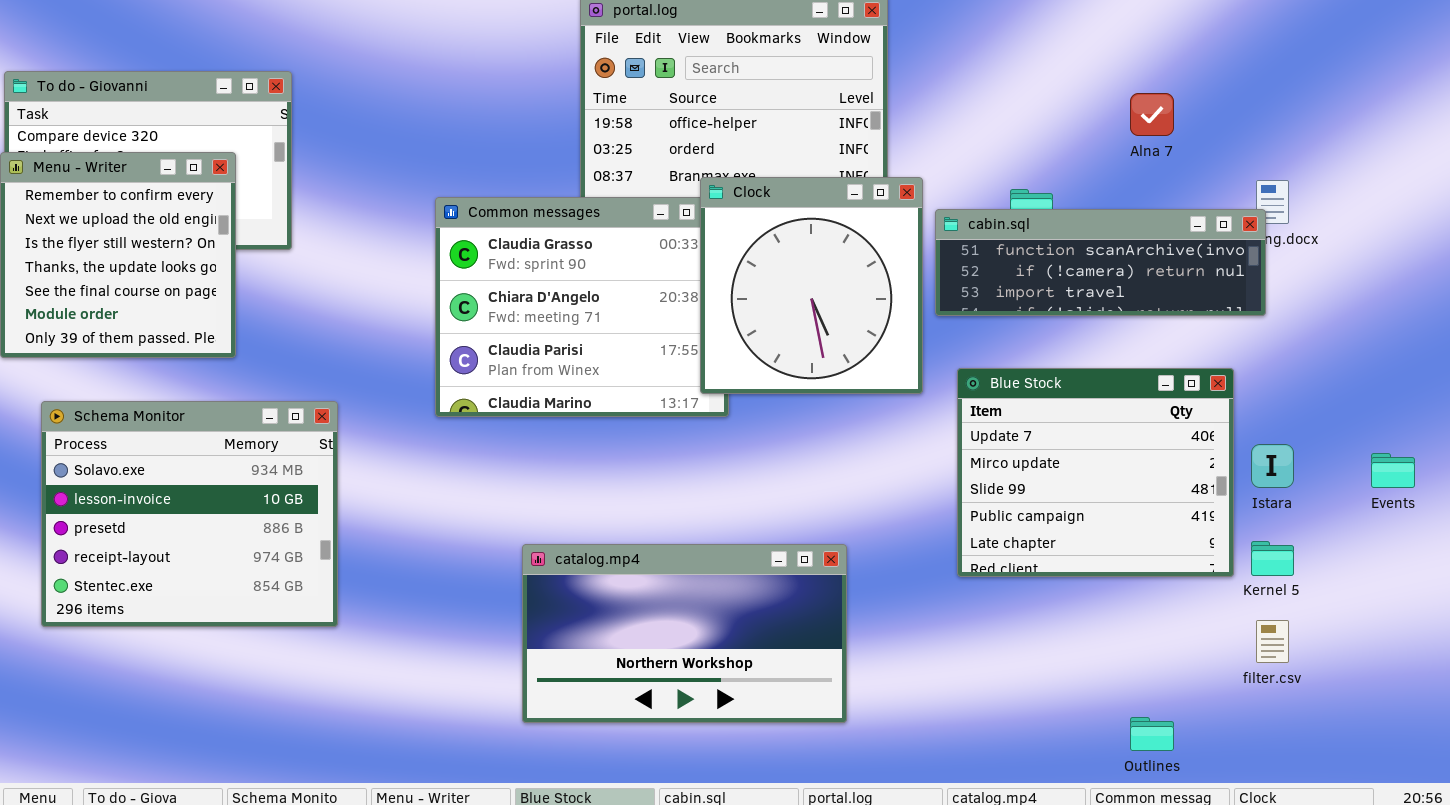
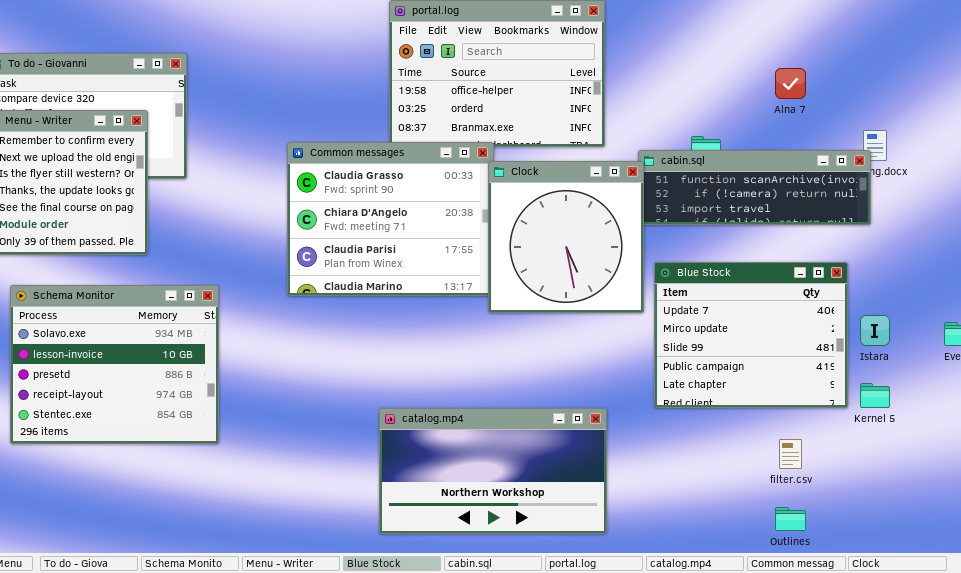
Clock: [700,177,923,394] -> [488,161,644,313], moved
catalog.mp4: [522,544,847,723] -> [379,408,607,534], moved
filter.csv: [1256,620,1289,663] -> [779,439,802,469], moved

